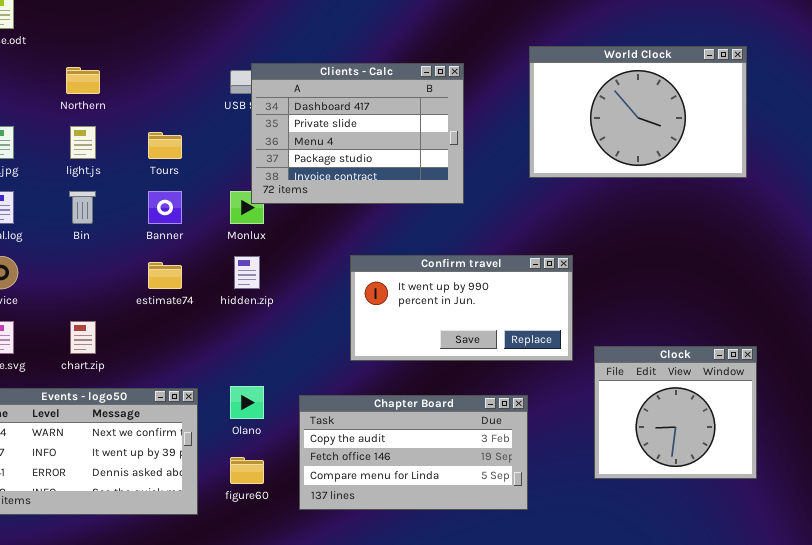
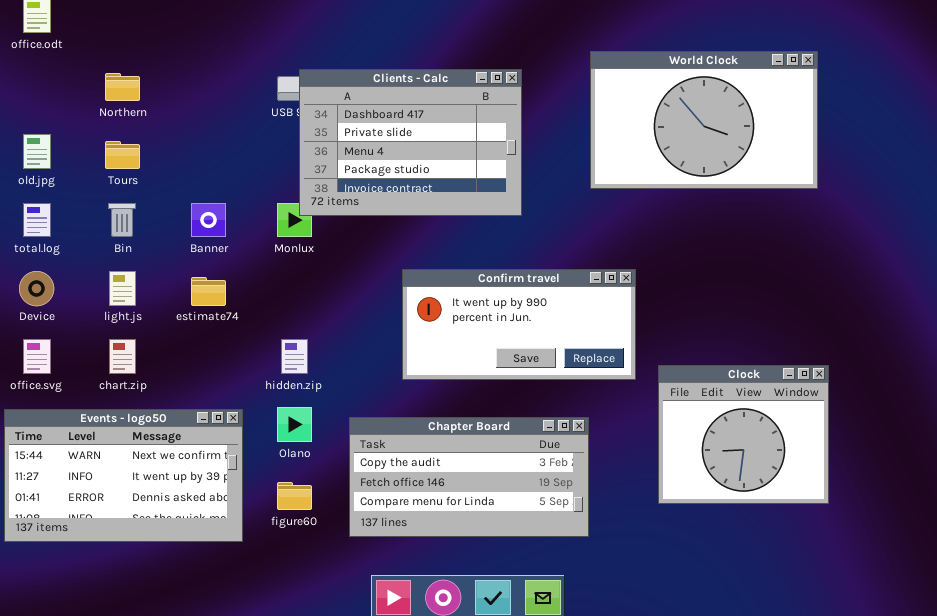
light.js: [70,126,96,159] -> [109,271,136,306], moved
Tours: [148,132,182,159] -> [105,141,140,169], moved
hidden.zip: [234,256,260,289] -> [281,339,308,374], moved

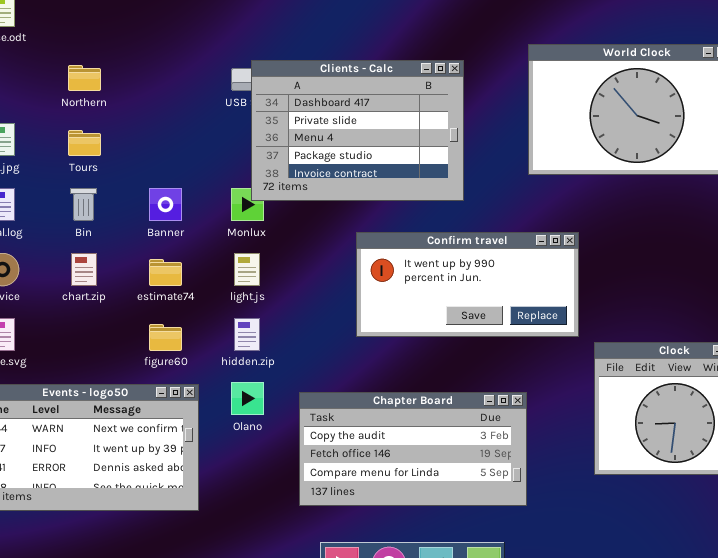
Confirm travel: [402,269,636,380] -> [356,232,579,337], moved
light.js: [109,271,136,306] -> [234,253,260,286], moved
chart.zip: [109,339,136,374] -> [71,253,97,286], moved
figure60: [277,482,312,510] -> [149,324,182,351], moved

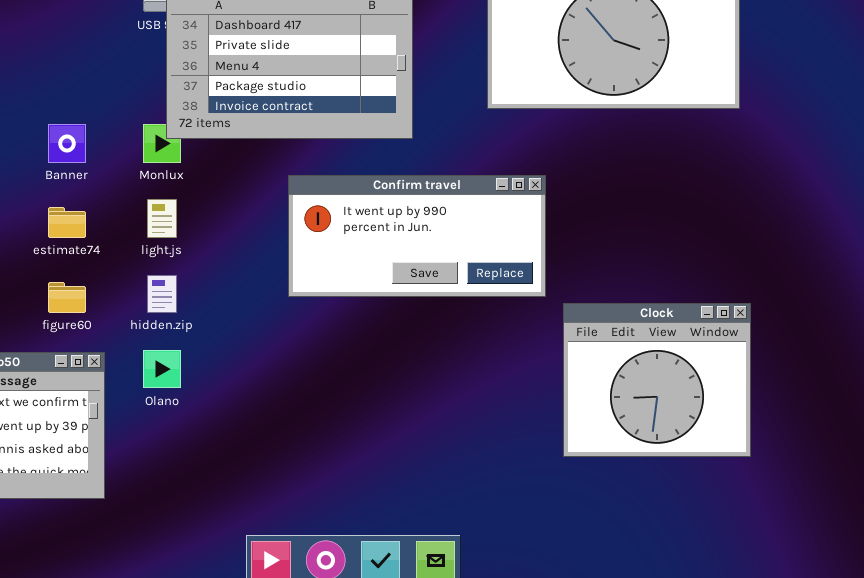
Chapter Board: [299,392,527,506] -> none, closed

